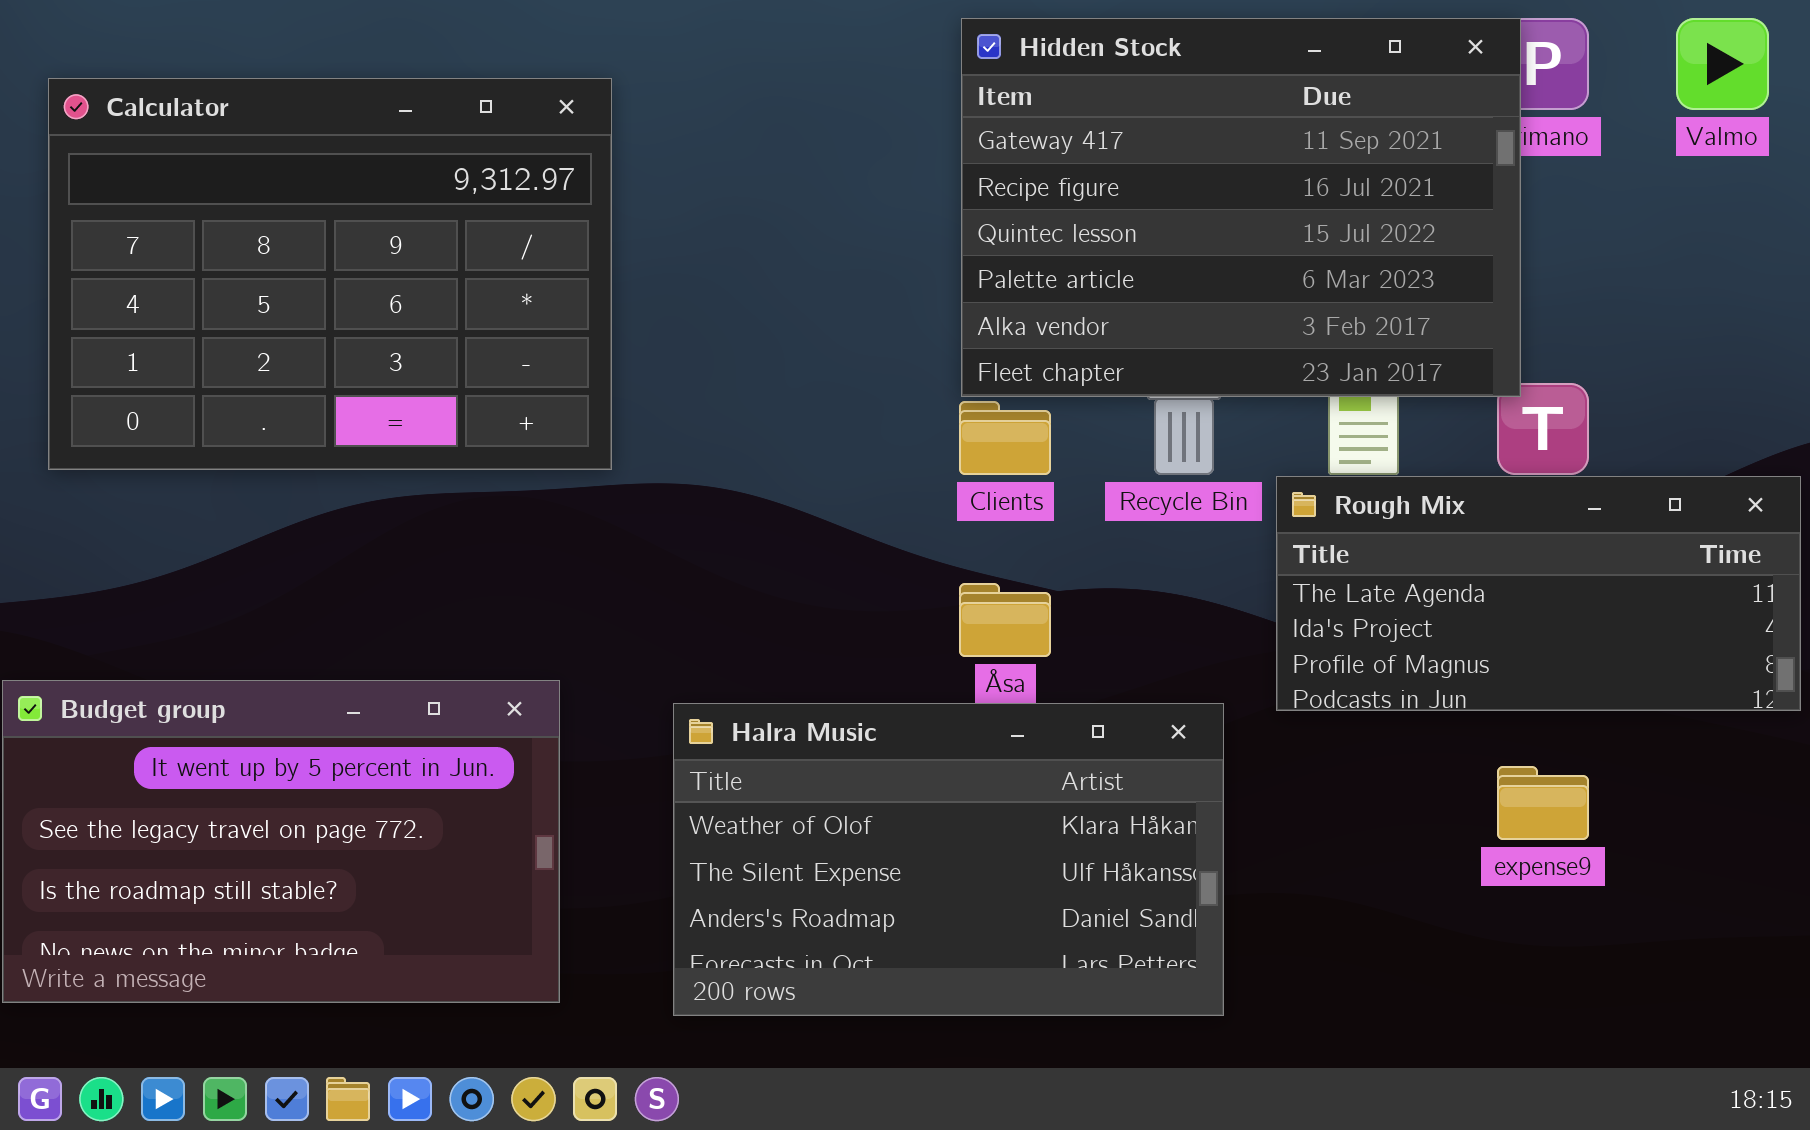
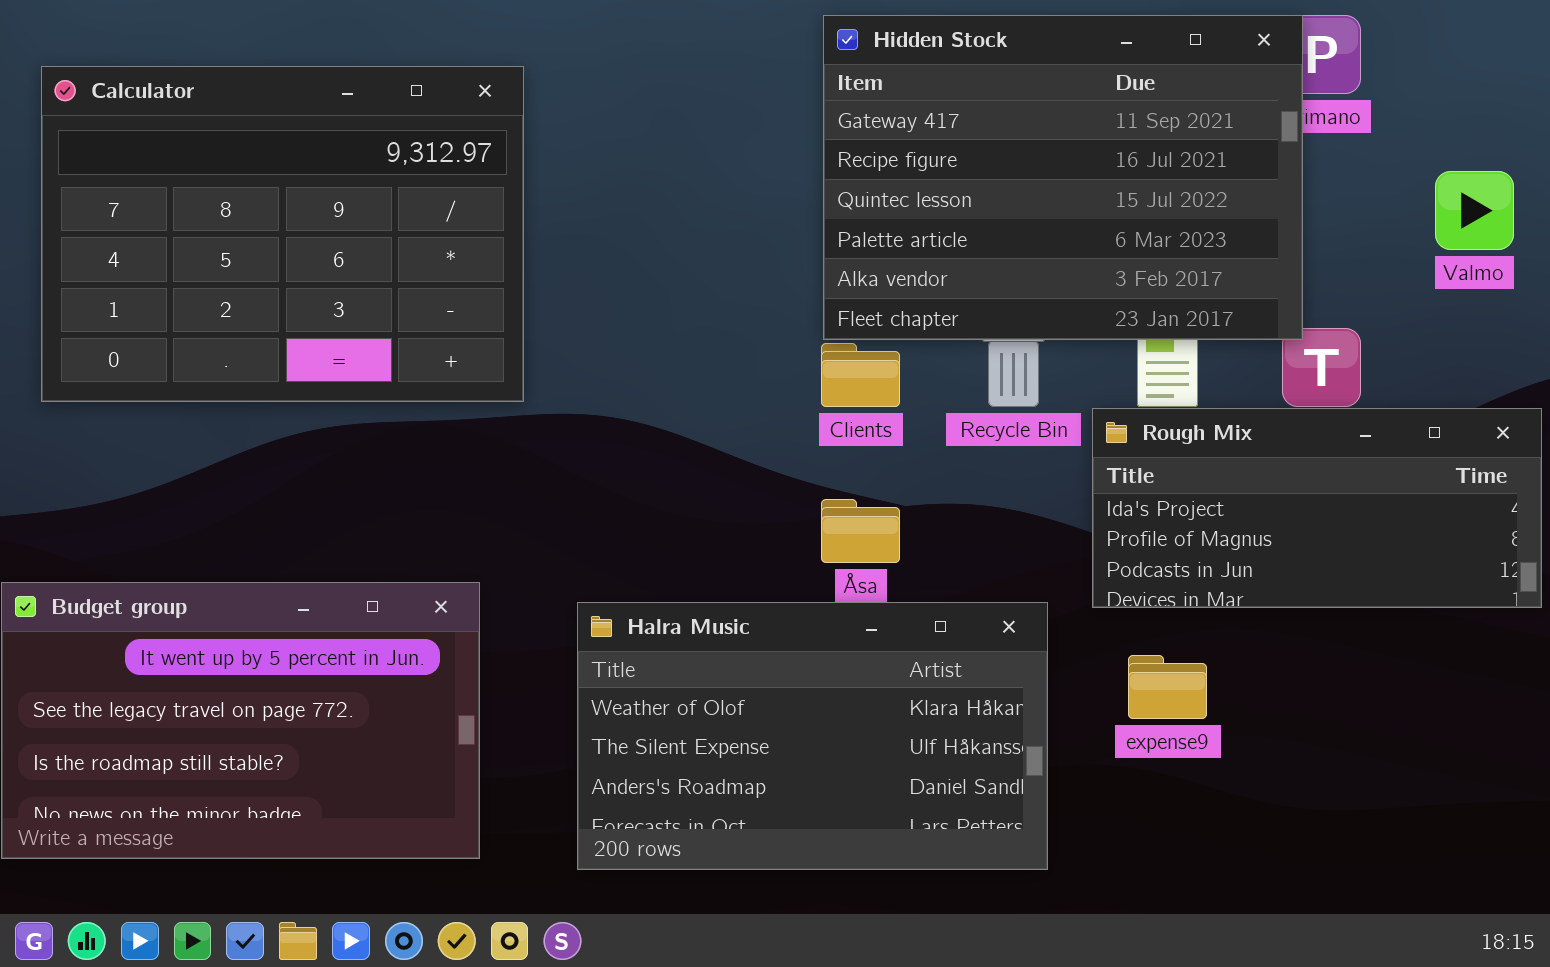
Valmo: [1676,18,1769,110] -> [1435,171,1514,250], moved
Rough Mix: [1276,476,1801,711] -> [1092,408,1542,608], scrolled down 1 row
expense9: [1497,766,1589,840] -> [1128,655,1207,719], moved

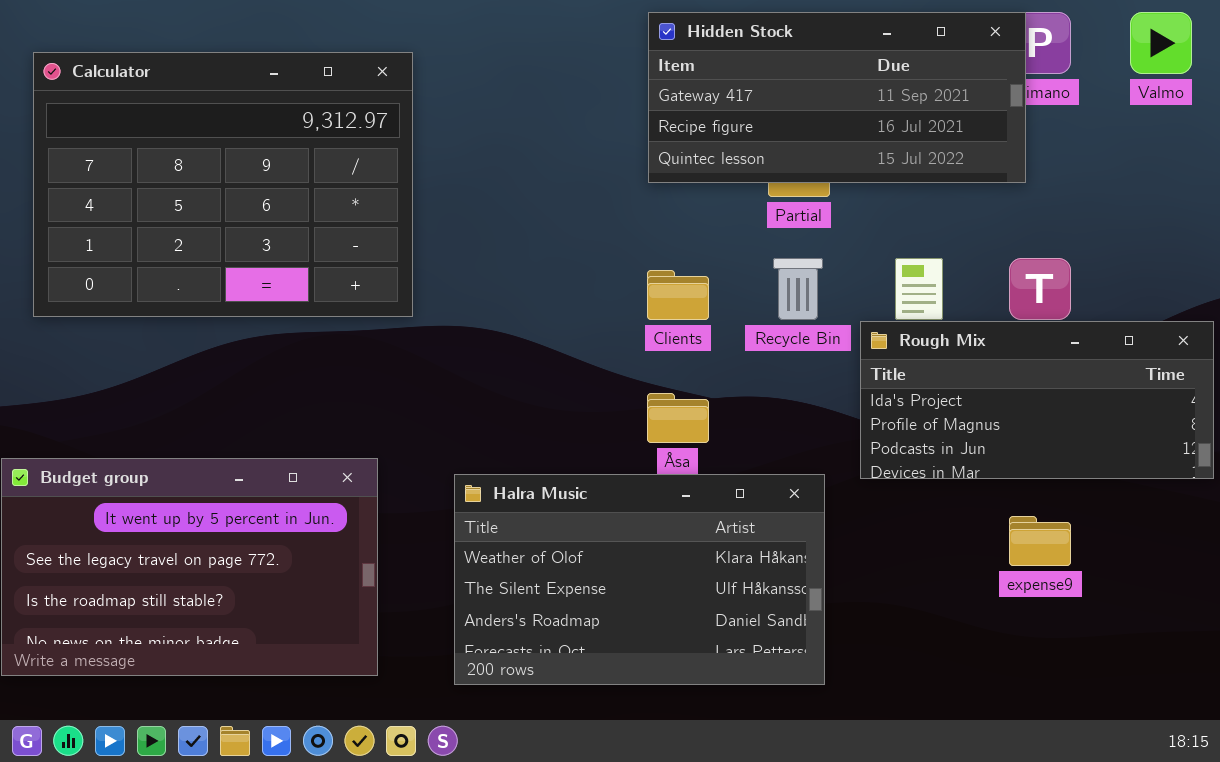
Hidden Stock: [823,15,1303,340] -> [648,12,1026,183], resized
Valmo: [1435,171,1514,250] -> [1130,12,1192,74], moved
expense9: [1128,655,1207,719] -> [1009,516,1071,566], moved

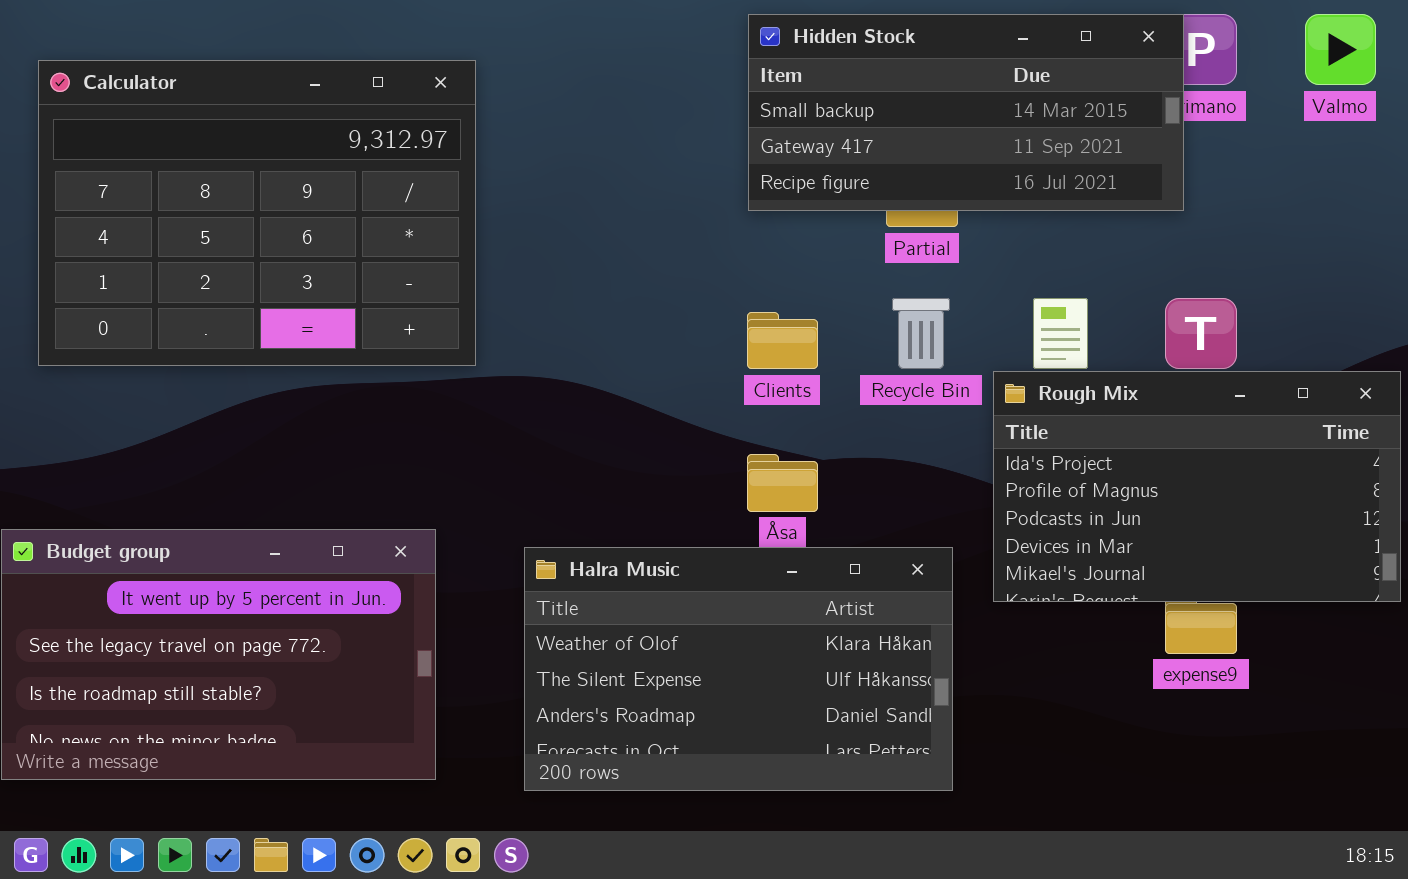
Hidden Stock: [648,12,1026,183] -> [748,14,1184,211], scrolled up 1 row
Rough Mix: [860,321,1214,479] -> [993,371,1401,602], resized

